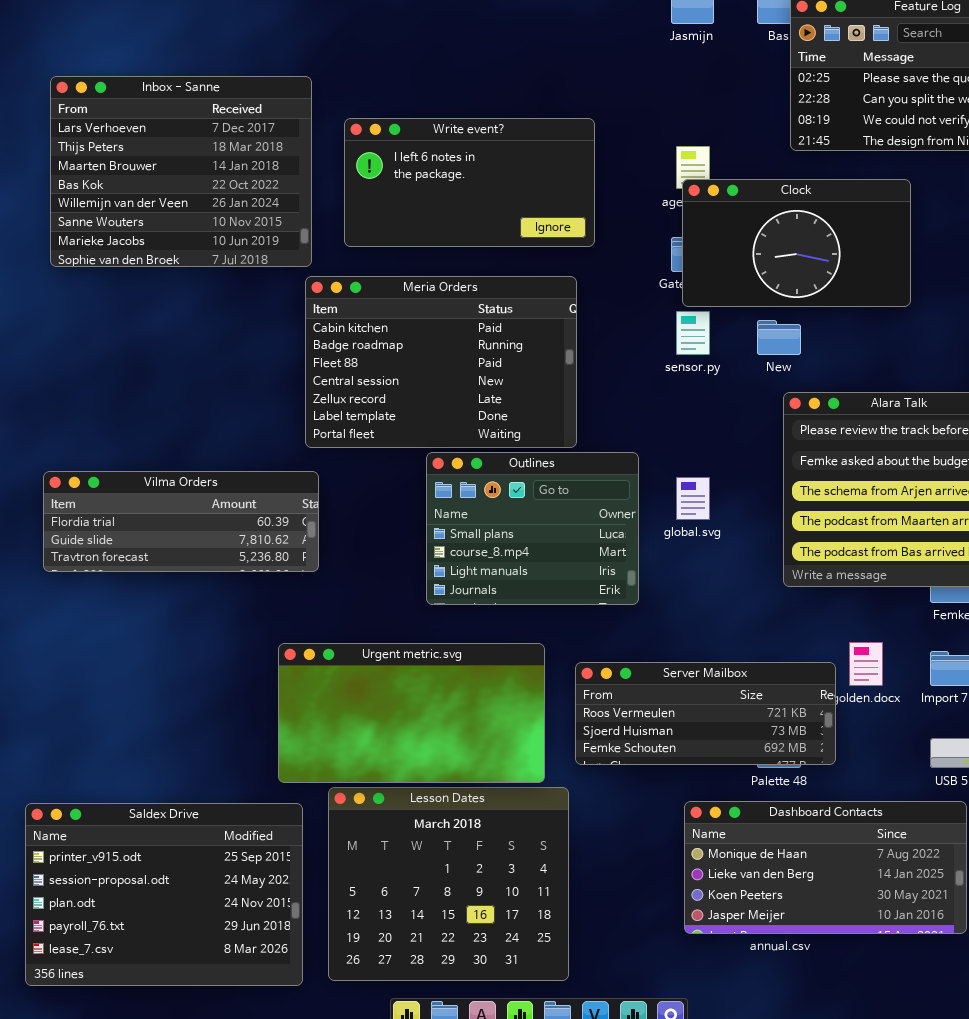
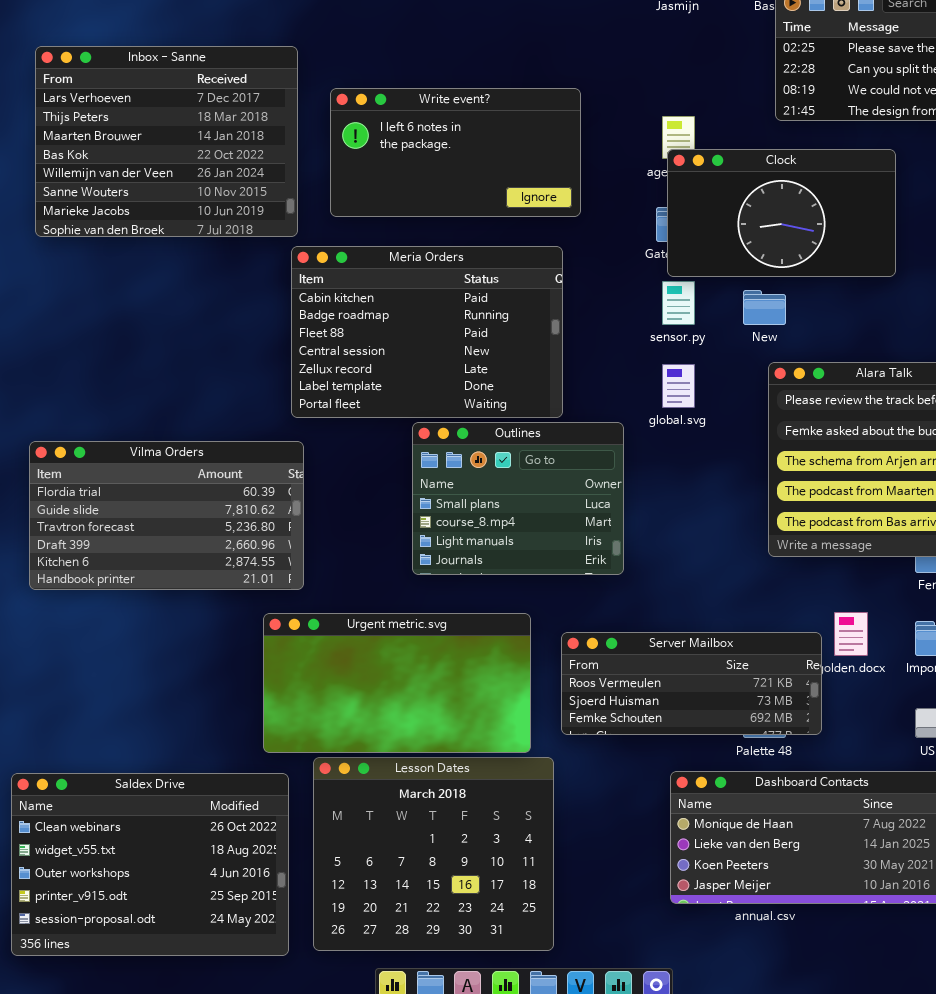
Vilma Orders: [43,471,319,572] -> [29,441,304,590], resized
global.svg: [676,477,710,520] -> [662,364,695,408], moved
Saldex Drive: [25,803,303,986] -> [11,773,289,956], scrolled up 3 rows

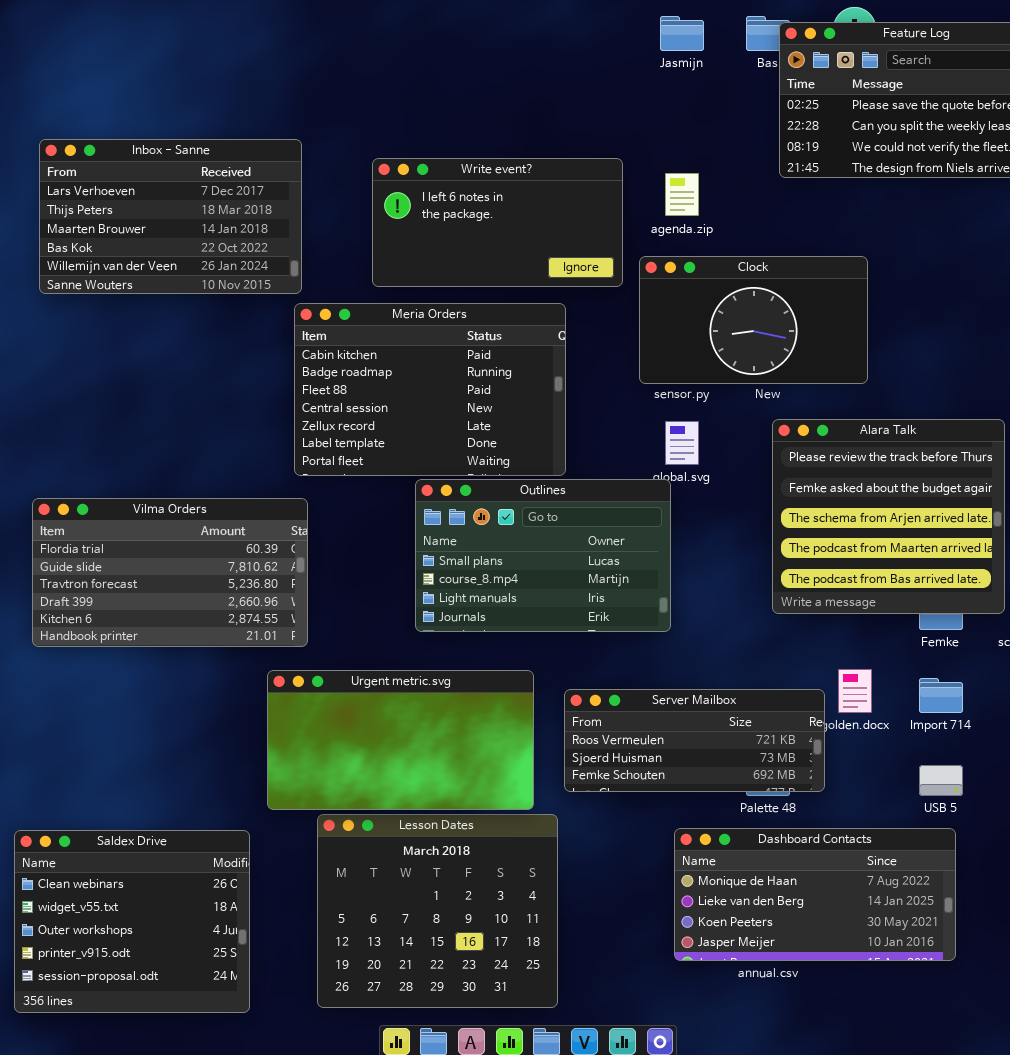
Inbox - Sanne: [35,46,298,237] -> [39,139,302,294], resized
Write event?: [330,88,581,217] -> [372,158,623,287], moved
Clock: [667,149,896,277] -> [639,256,868,384], moved
Outlines: [412,422,624,575] -> [415,479,671,632], resized
Saldex Drive: [11,773,289,956] -> [14,830,250,1013], resized

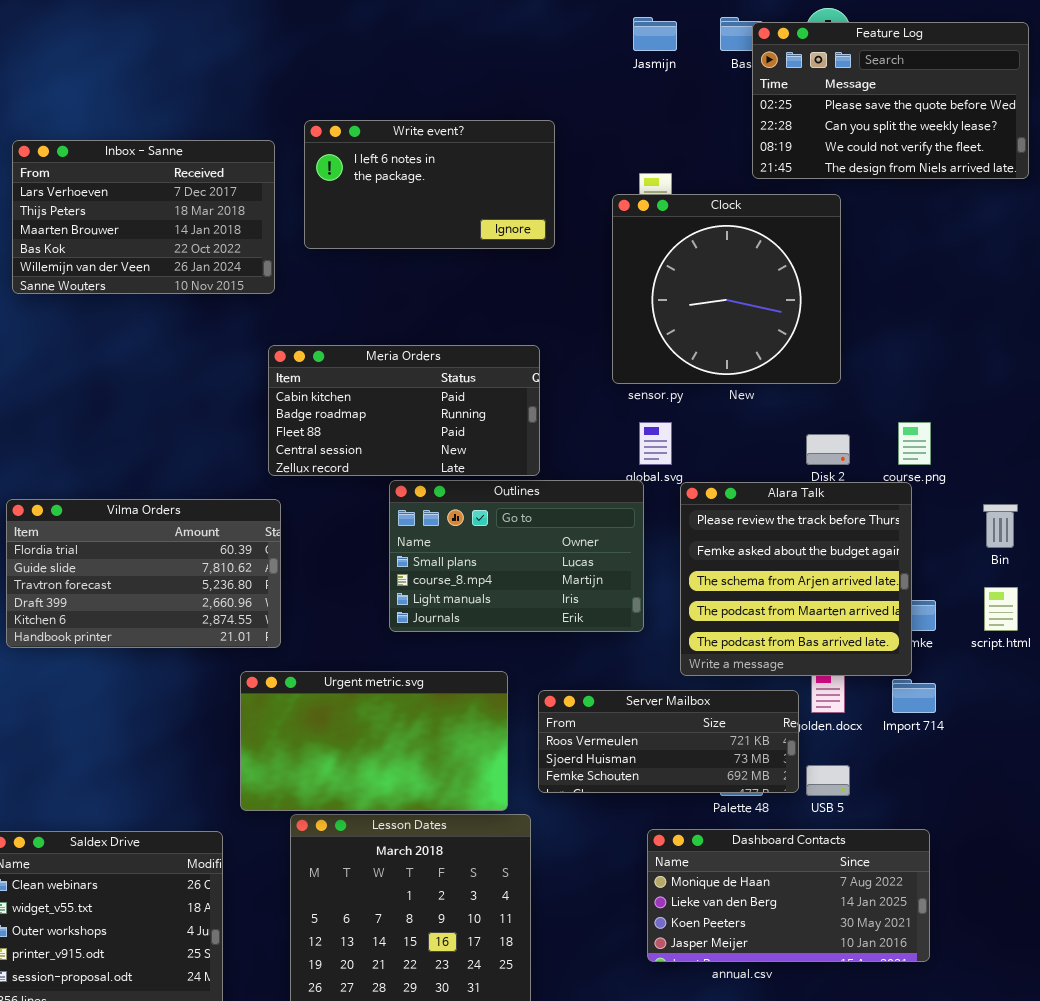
Write event?: [372,158,623,287] -> [304,120,555,249], moved
Clock: [639,256,868,384] -> [612,194,841,384], resized
Meria Orders: [294,303,566,476] -> [268,345,540,476], resized
Alara Talk: [772,419,1005,614] -> [680,482,912,676], moved
USB 5: [919,765,963,796] -> [806,765,850,796], moved

